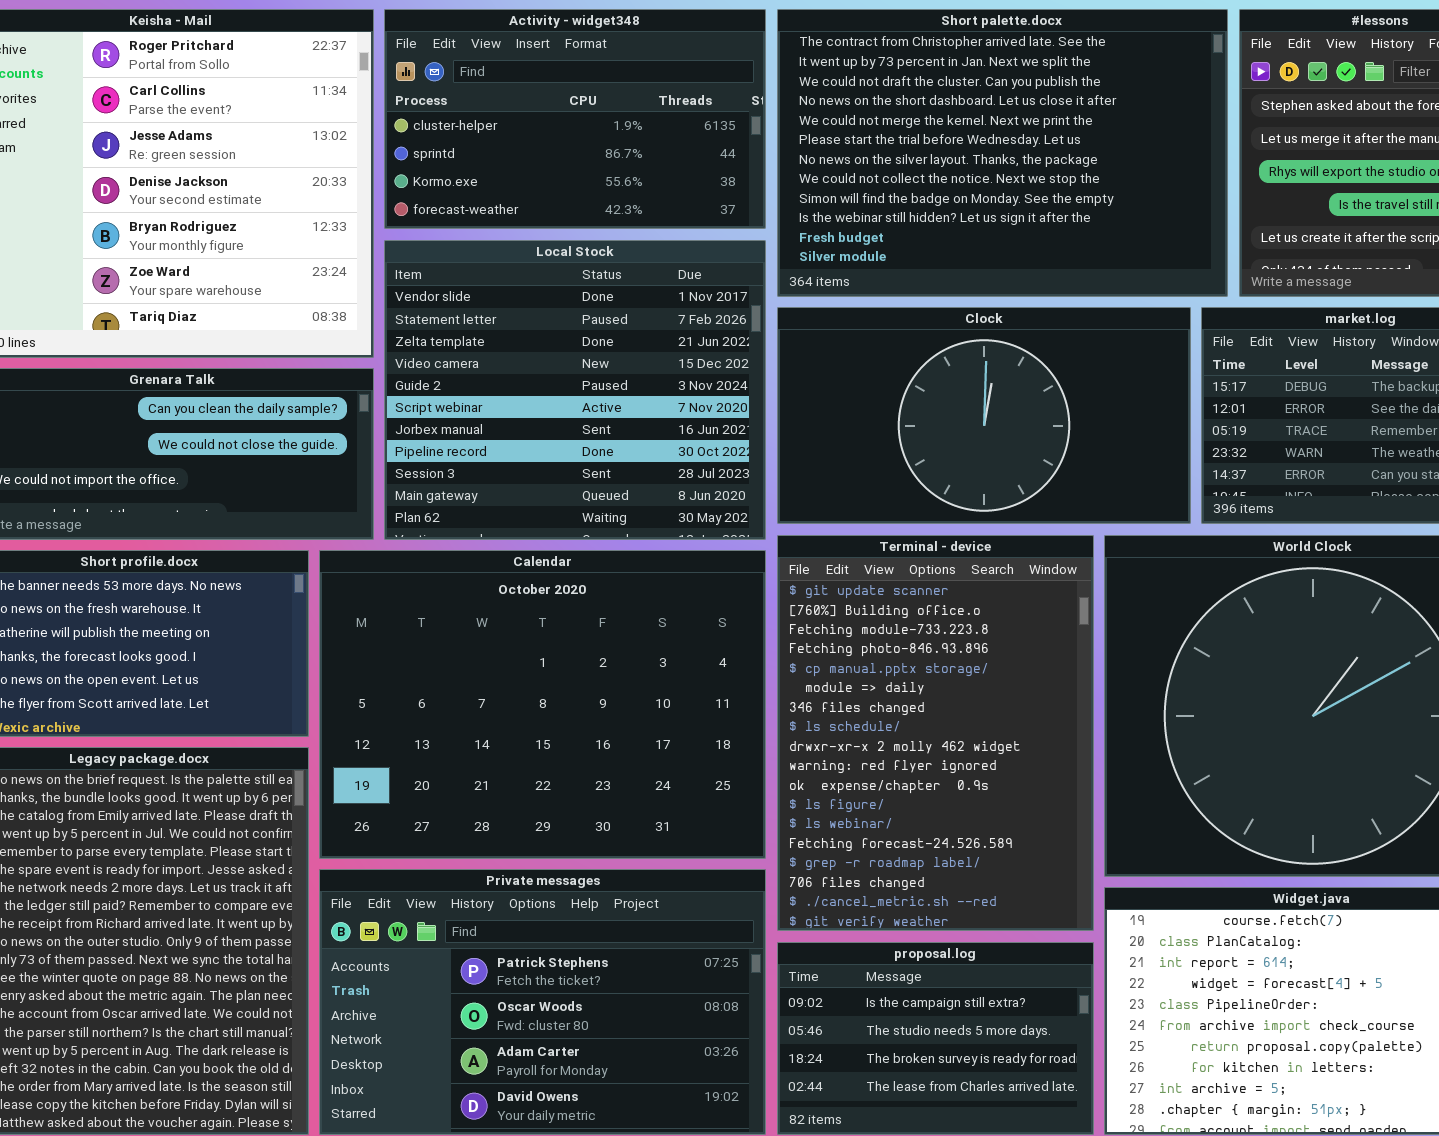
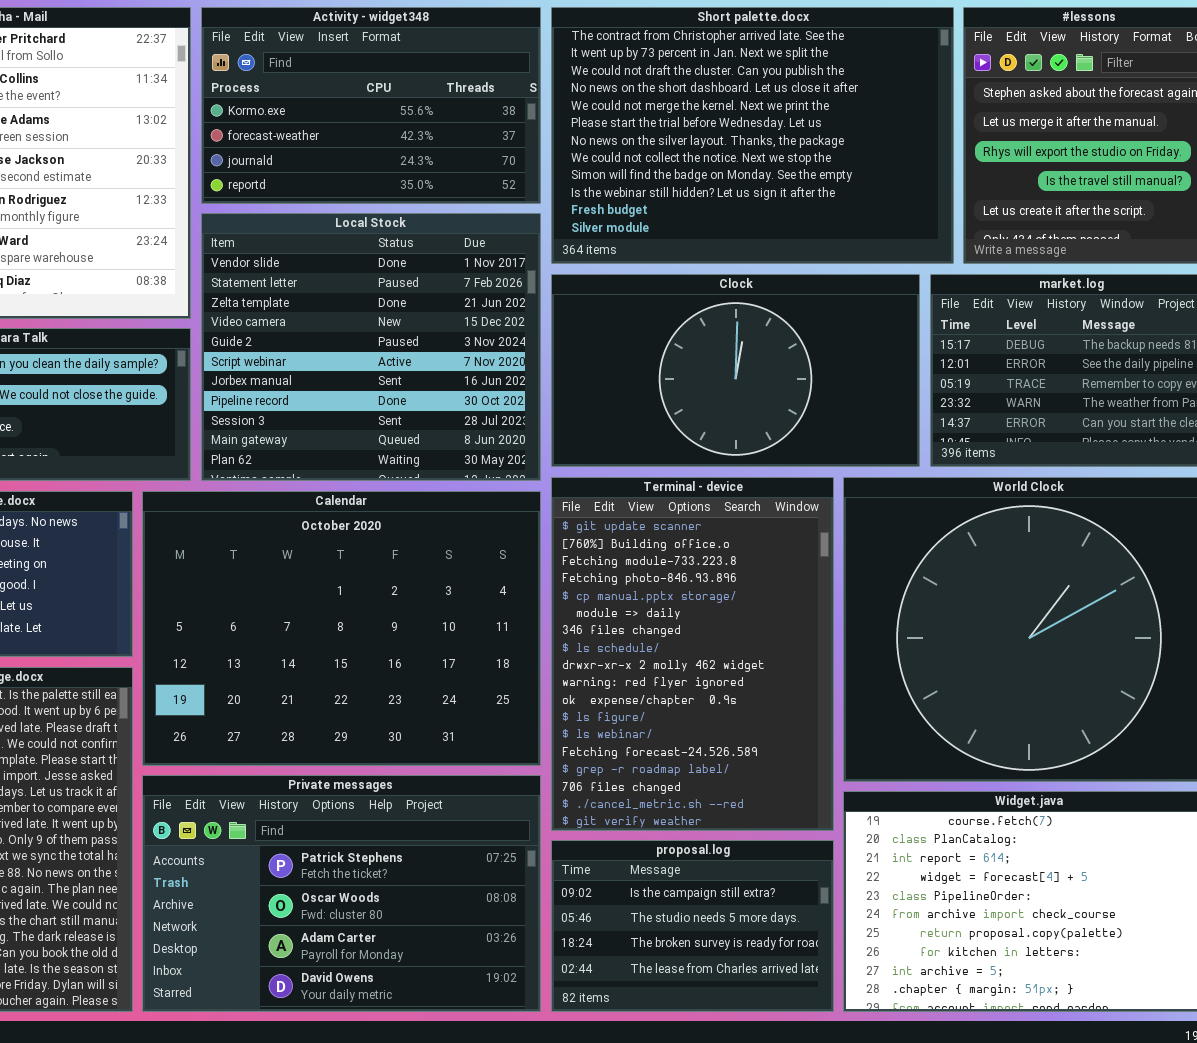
Activity - widget348: [384,9,766,229] -> [201,7,541,204], scrolled down 2 rows

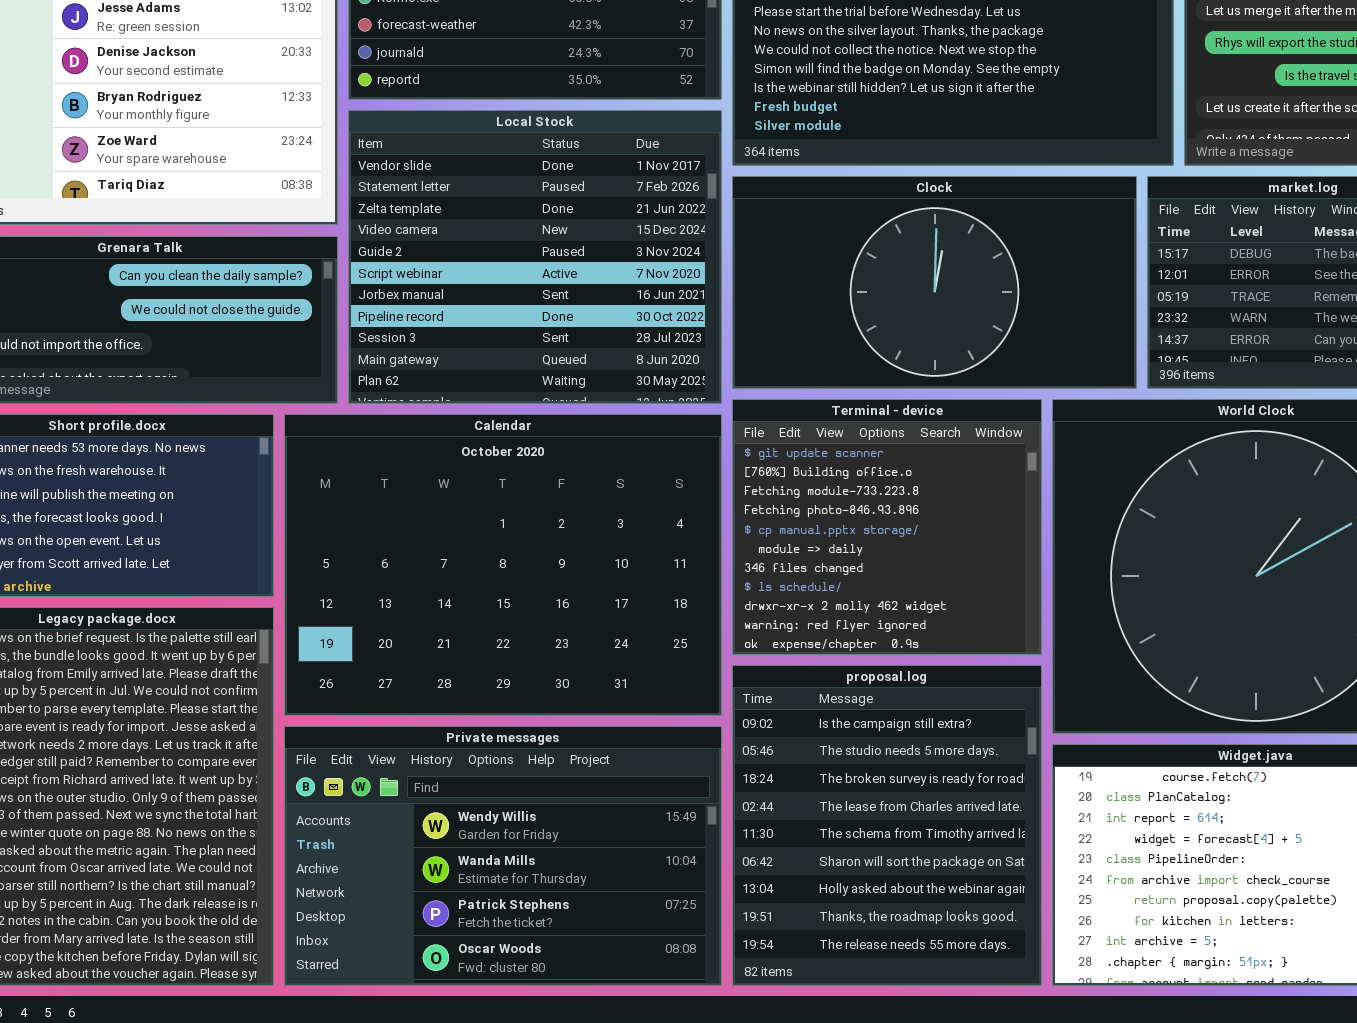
Terminal - device: [551,477,834,831] -> [732,399,1042,655], resized
Private messages: [142,775,541,1012] -> [284,726,722,986], scrolled up 2 rows
proposal.log: [551,840,834,1012] -> [732,665,1042,986], resized

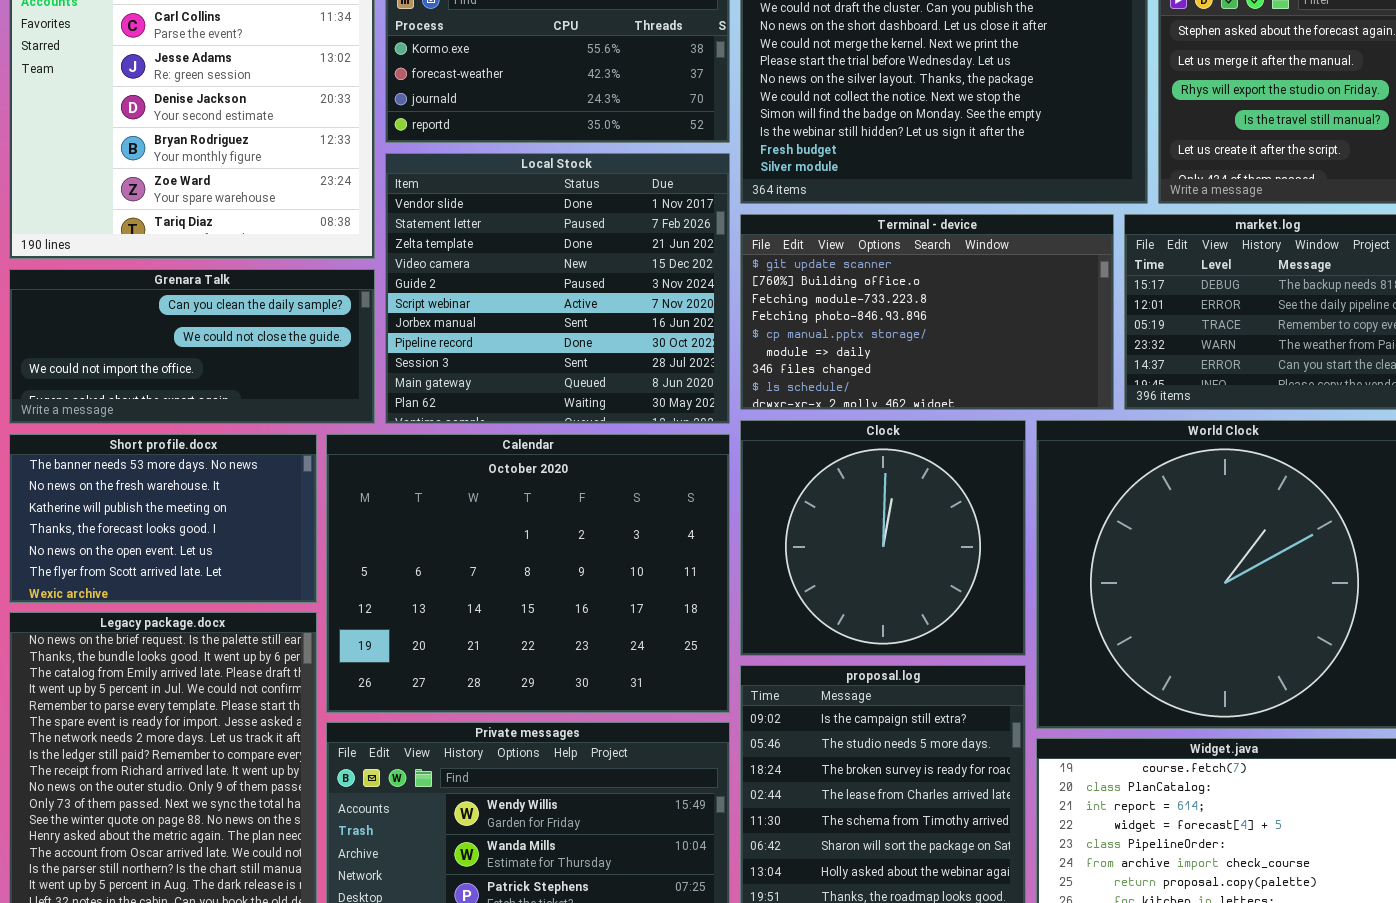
Clock: [732,176,1137,389] -> [740,420,1026,656], moved, resized
Terminal - device: [732,399,1042,655] -> [740,214,1114,410], moved, resized

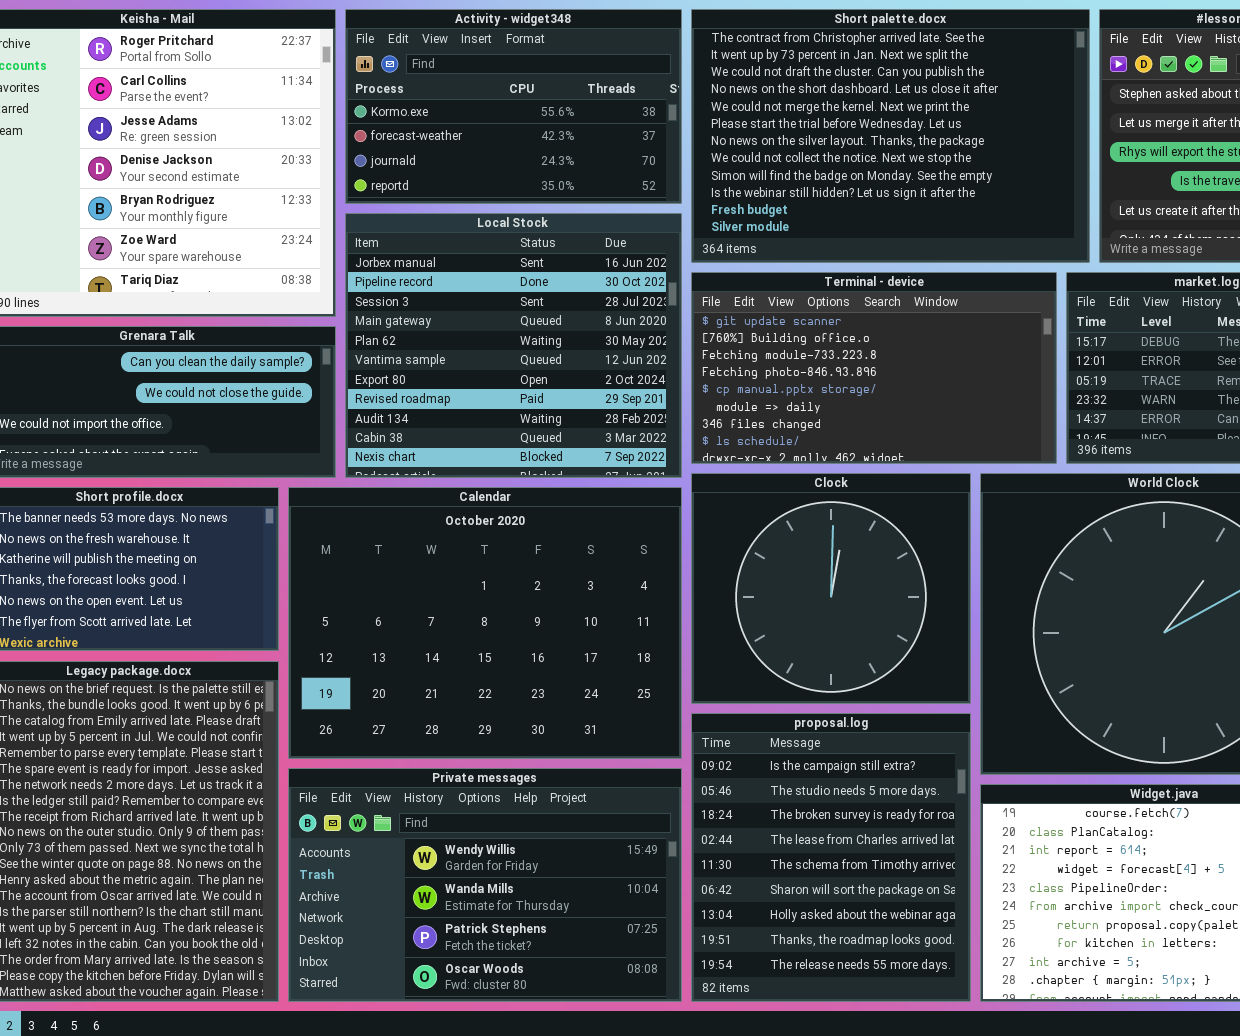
Local Stock: [385,153,730,424] -> [345,213,682,478], scrolled down 6 rows

